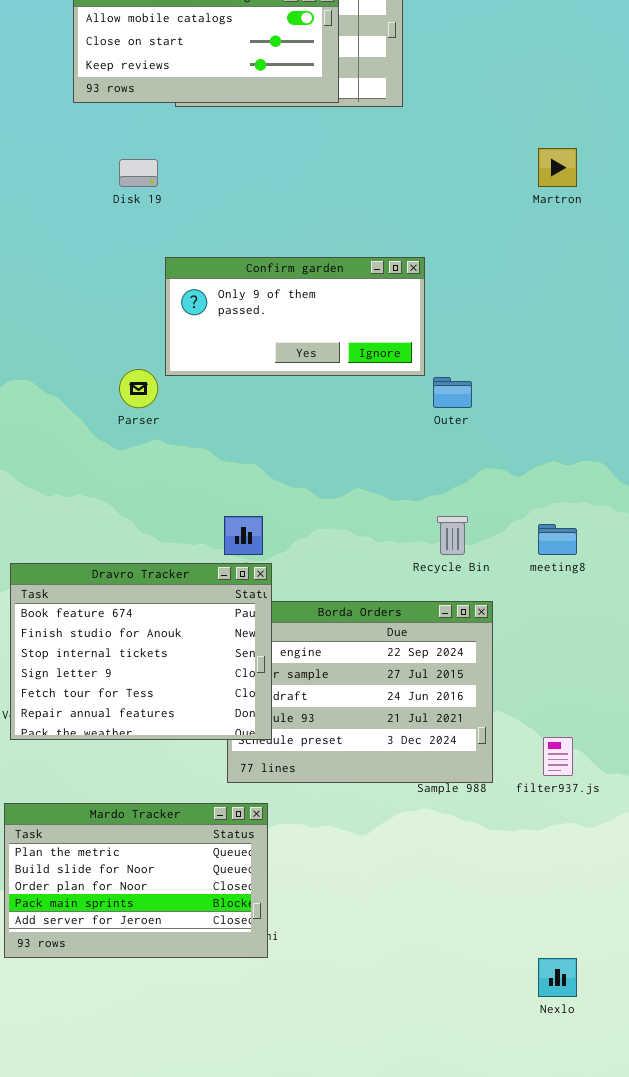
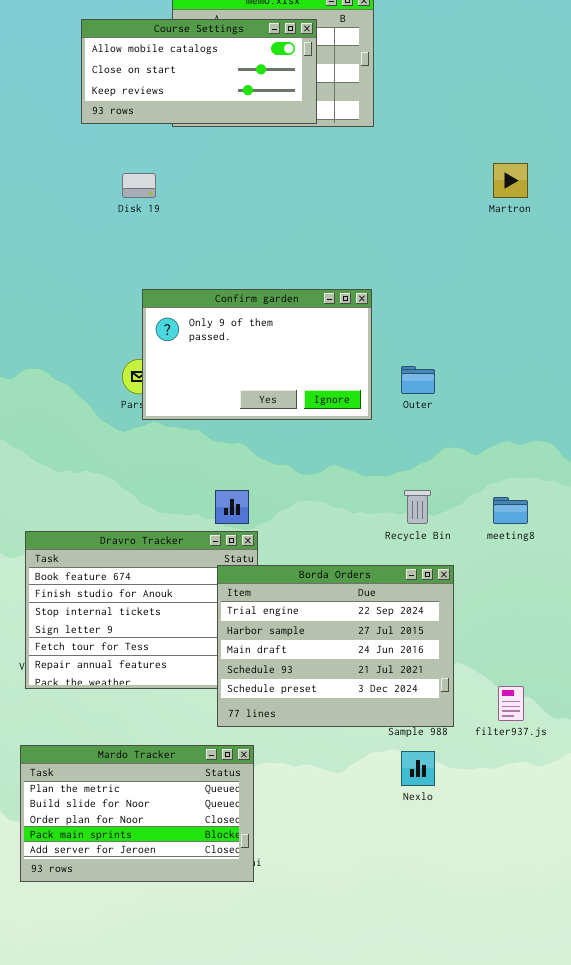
Confirm garden: [165,257,425,376] -> [142,289,372,420], moved, resized
Borda Orders: [227,601,493,783] -> [217,565,454,727], raised
Nexlo: [538,958,577,997] -> [401,751,435,786], moved

